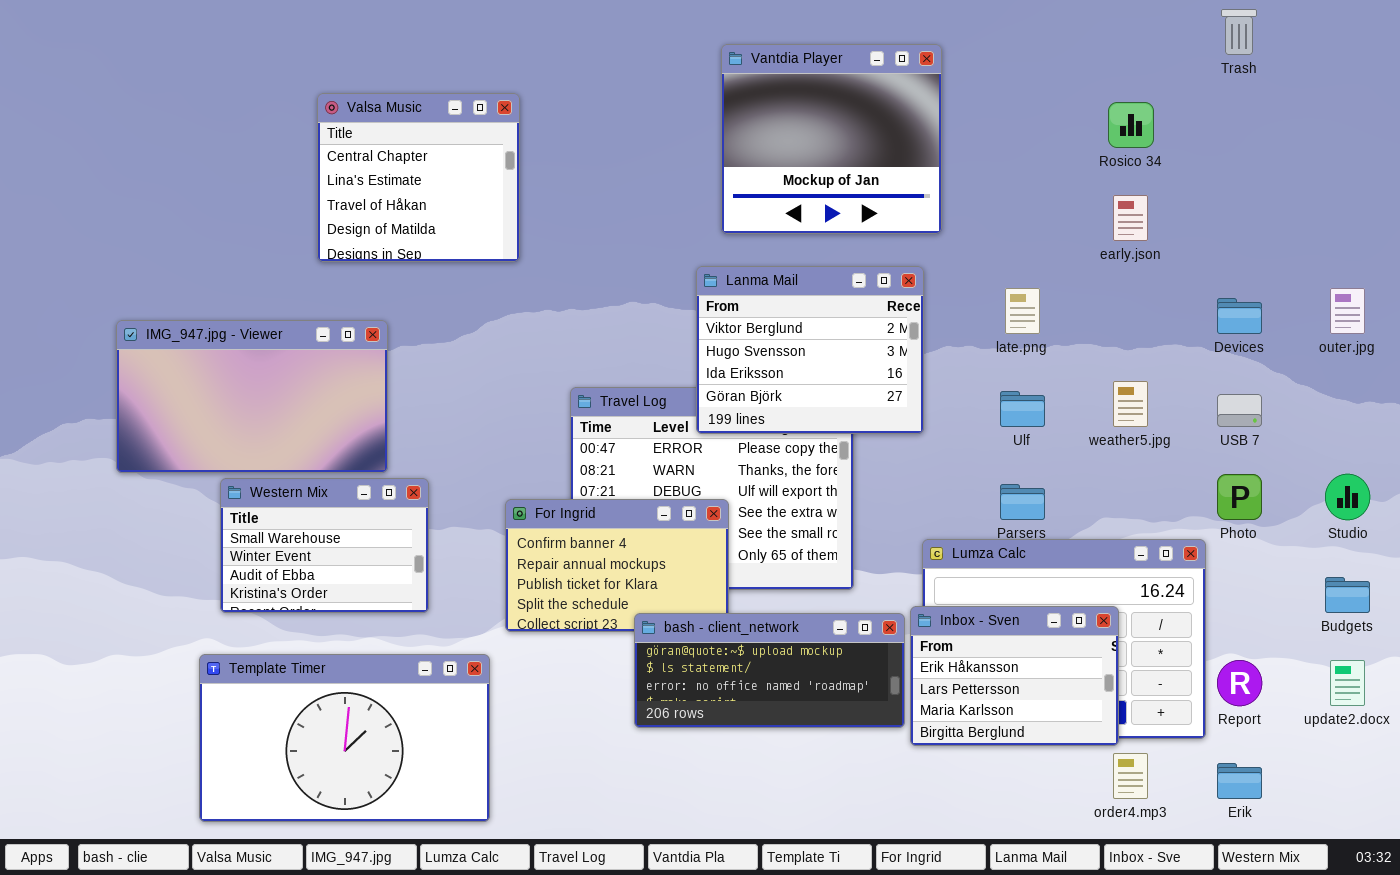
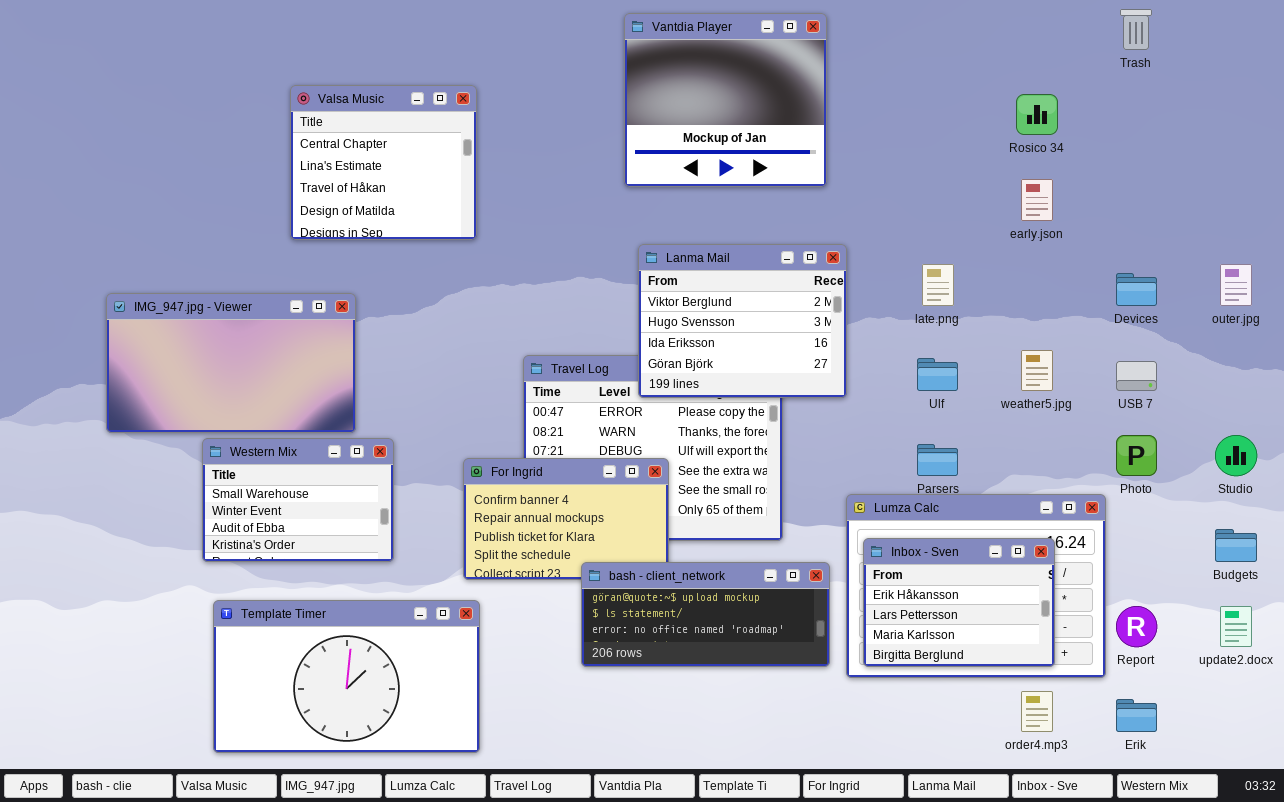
Vantdia Player: [721,44,942,234] -> [624,13,827,187], moved
Inbox - Sven: [910,606,1119,746] -> [863,538,1055,667], moved
Template Timer: [199,654,490,822] -> [213,600,480,753], moved

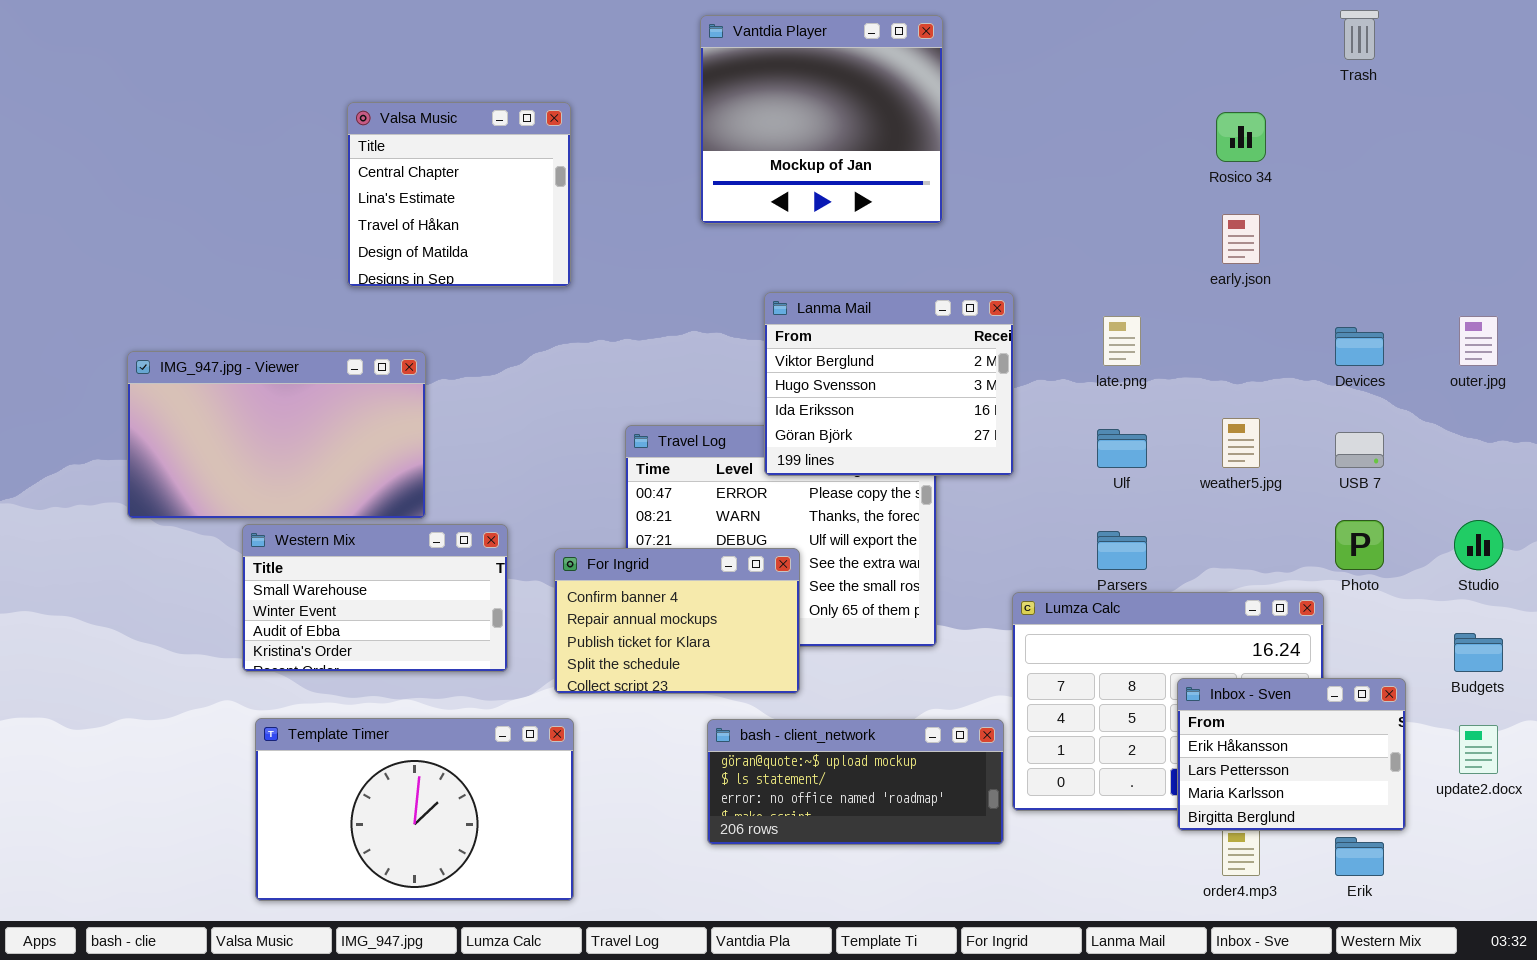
Vantdia Player: [624,13,827,187] -> [700,15,943,224], moved
Western Mix: [202,438,394,562] -> [242,524,508,672], resized
Inbox - Sven: [863,538,1055,667] -> [1177,678,1406,831], moved
bash - client_network: [581,562,830,667] -> [707,719,1004,845], moved

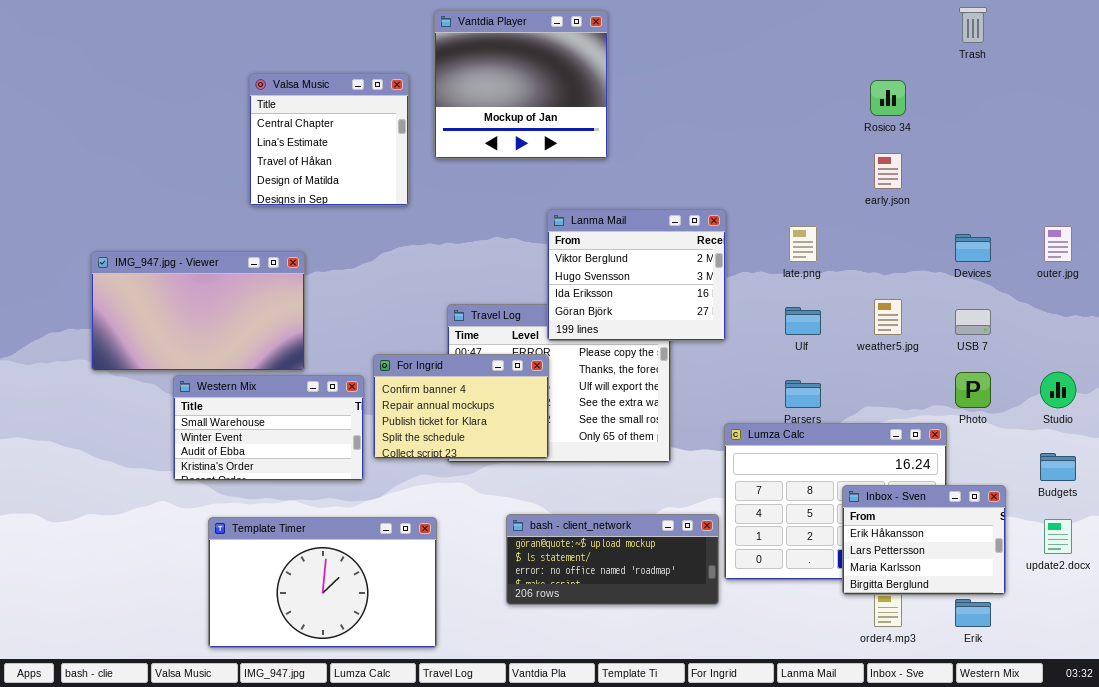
Vantdia Player: [700,15,943,224] -> [434,10,608,159], moved
For Ingrid: [554,548,800,694] -> [373,354,549,459], moved
Template Timer: [255,718,574,901] -> [208,517,437,648], moved

